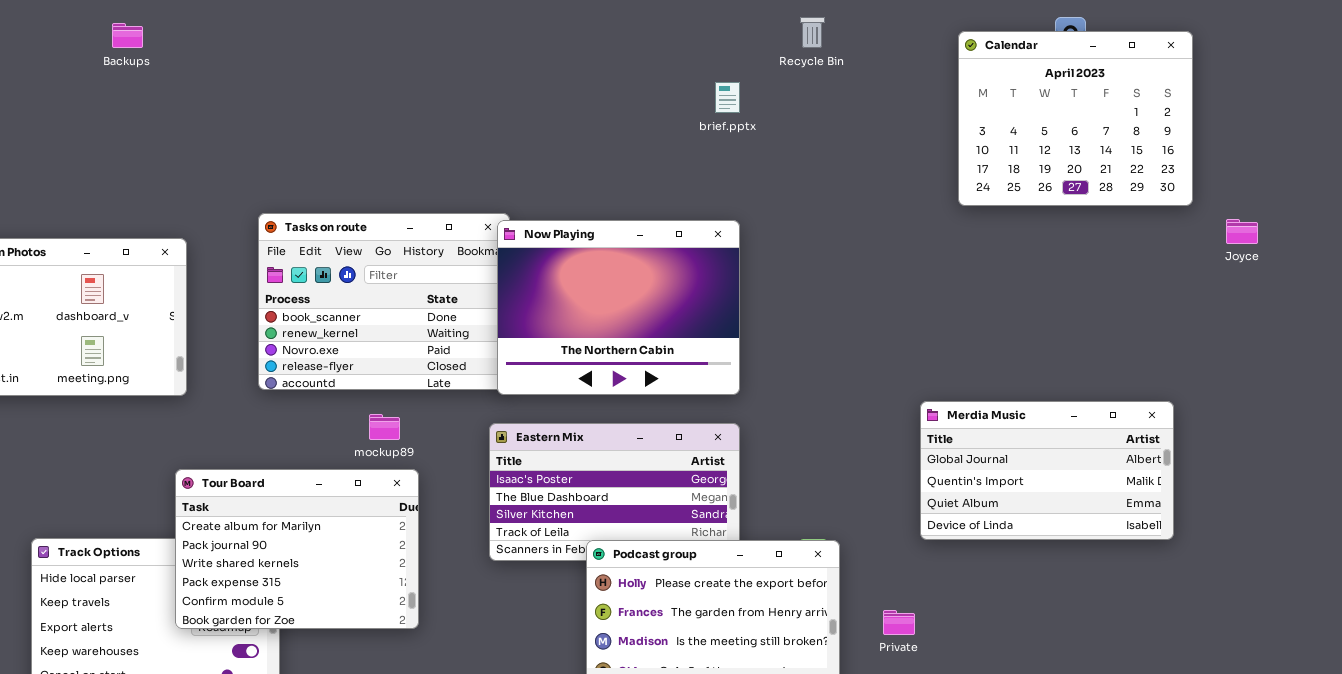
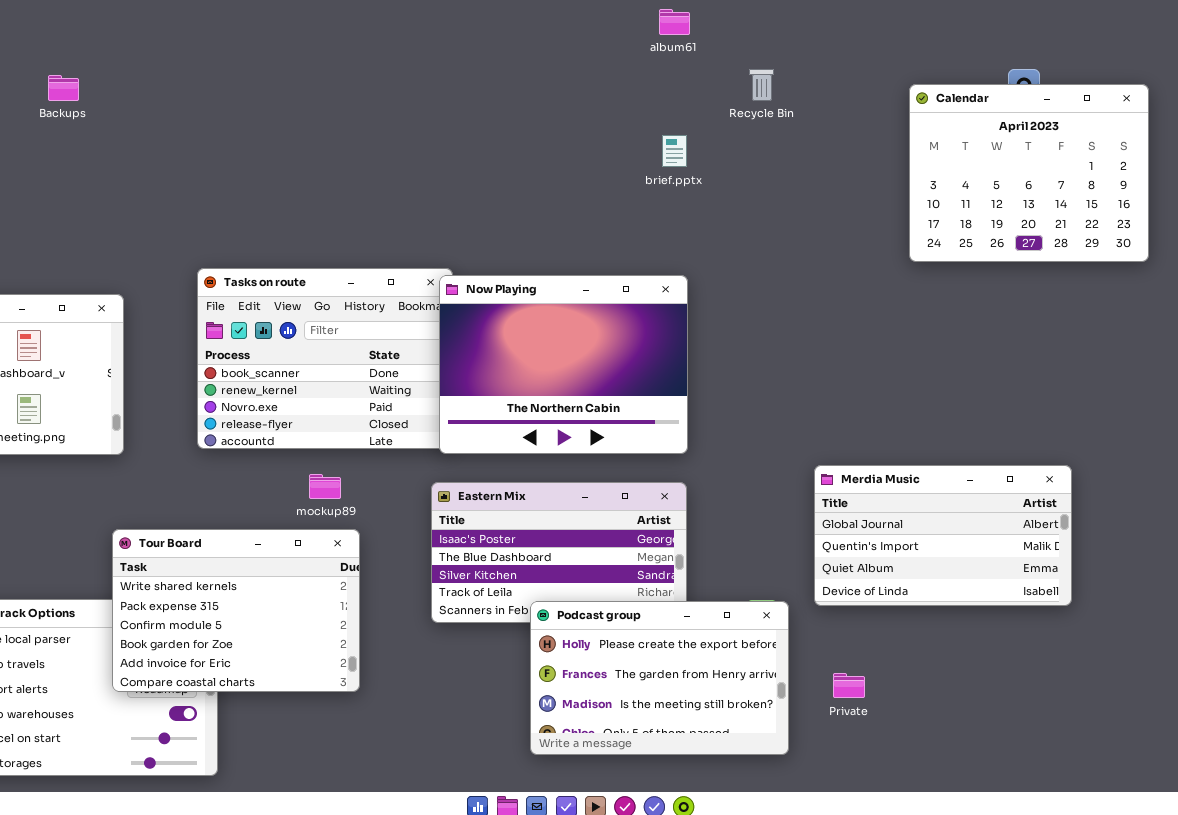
Merdia Music: [920,401,1174,540] -> [814,465,1072,606], moved
Tour Board: [175,469,419,629] -> [112,529,360,692], scrolled down 2 rows

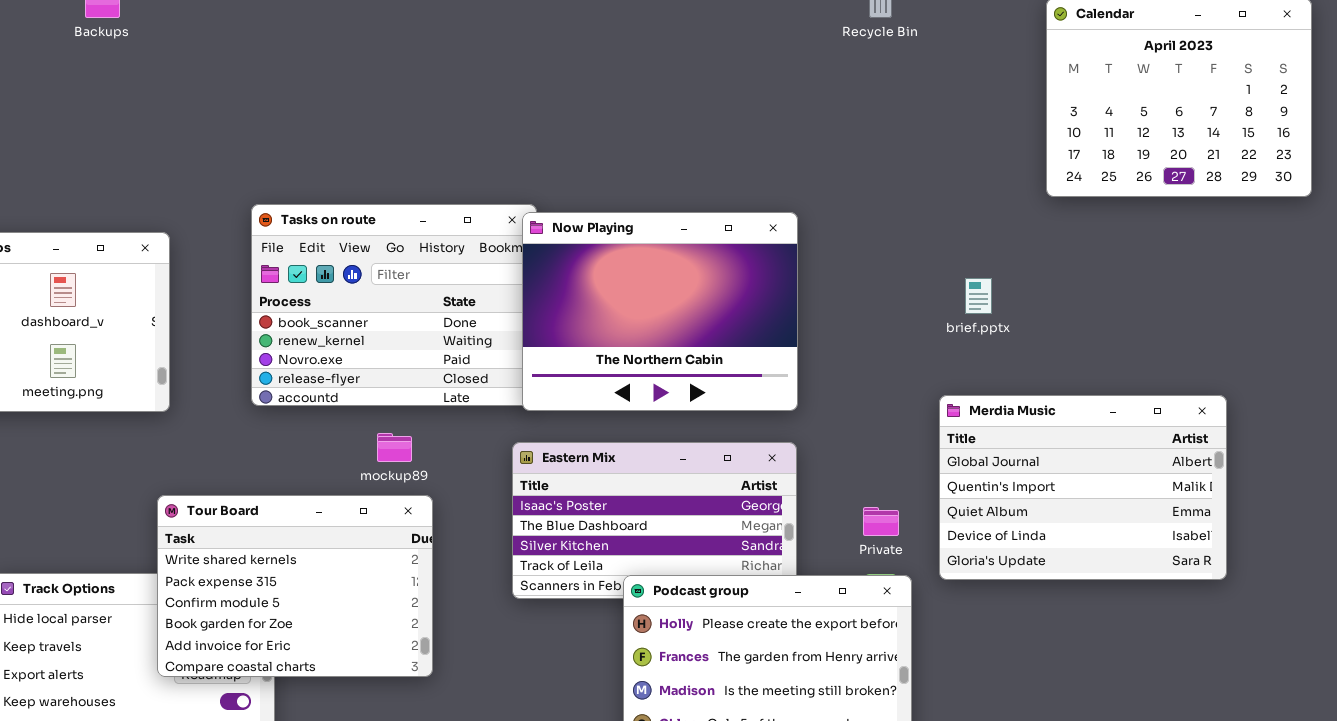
brief.pptx: [662,135,687,167] -> [965,278,992,314], moved
Merdia Music: [814,465,1072,606] -> [939,395,1227,580], resized
Private: [833,673,865,698] -> [863,507,899,536], moved

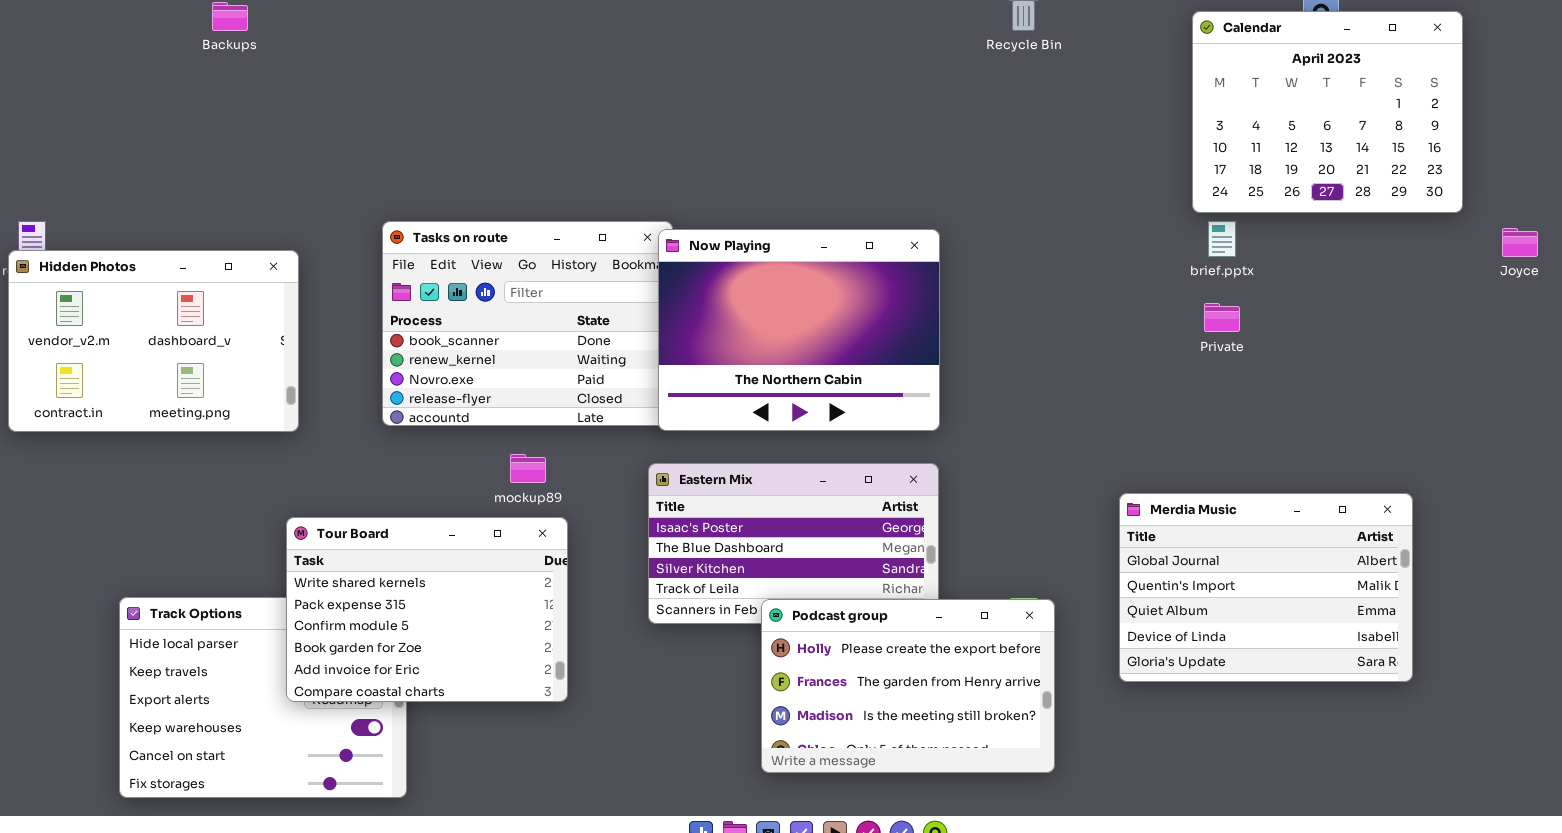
brief.pptx: [965,278,992,314] -> [1208,221,1236,257], moved
Merdia Music: [939,395,1227,580] -> [1119,493,1413,682], moved
Private: [863,507,899,536] -> [1204,303,1240,332], moved

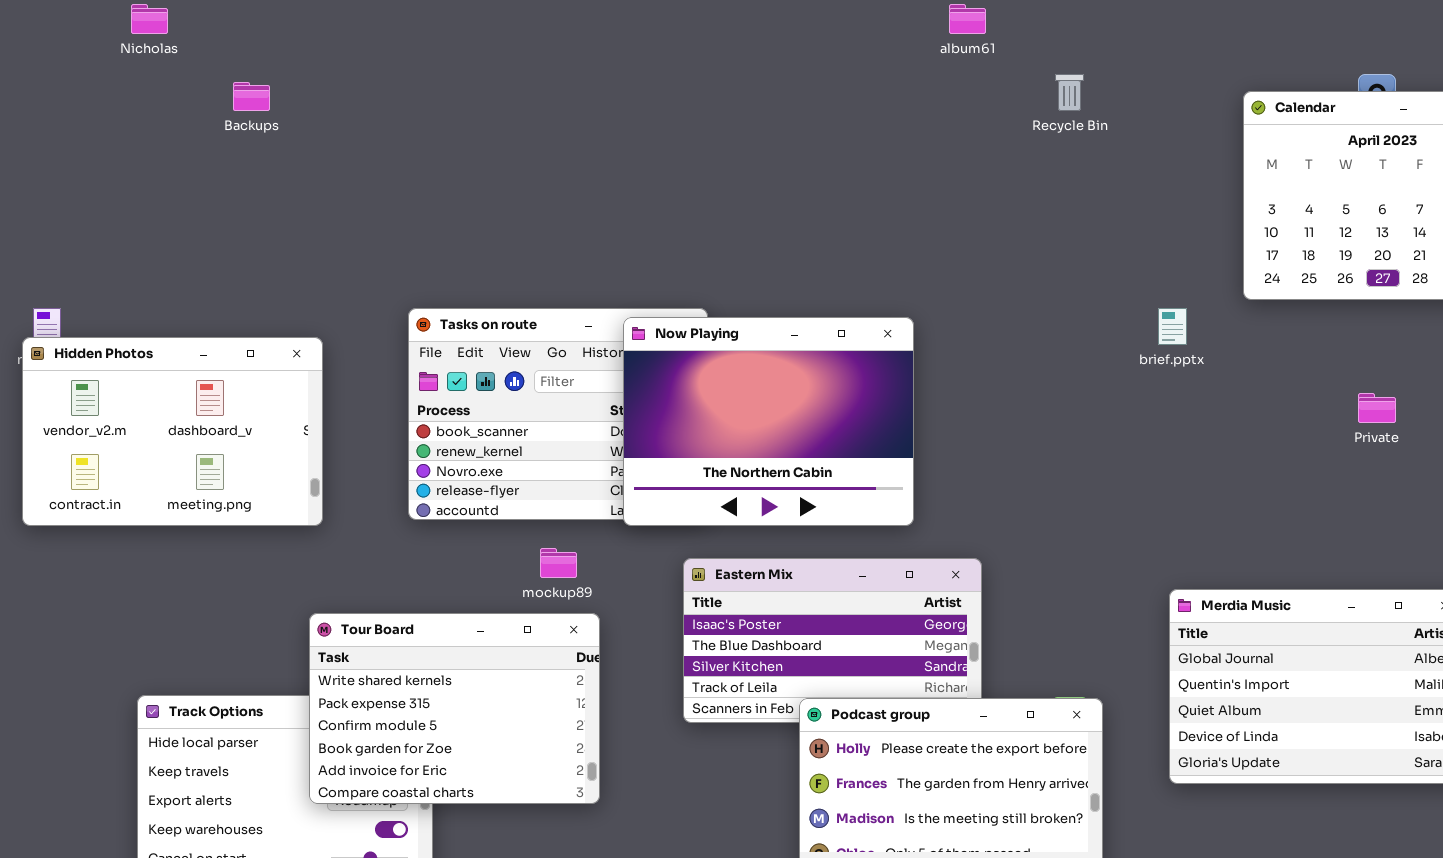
brief.pptx: [1208,221,1236,257] -> [1158,308,1187,345], moved
Now Playing: [658,229,940,431] -> [623,317,914,526], moved
Private: [1204,303,1240,332] -> [1358,393,1396,423], moved

